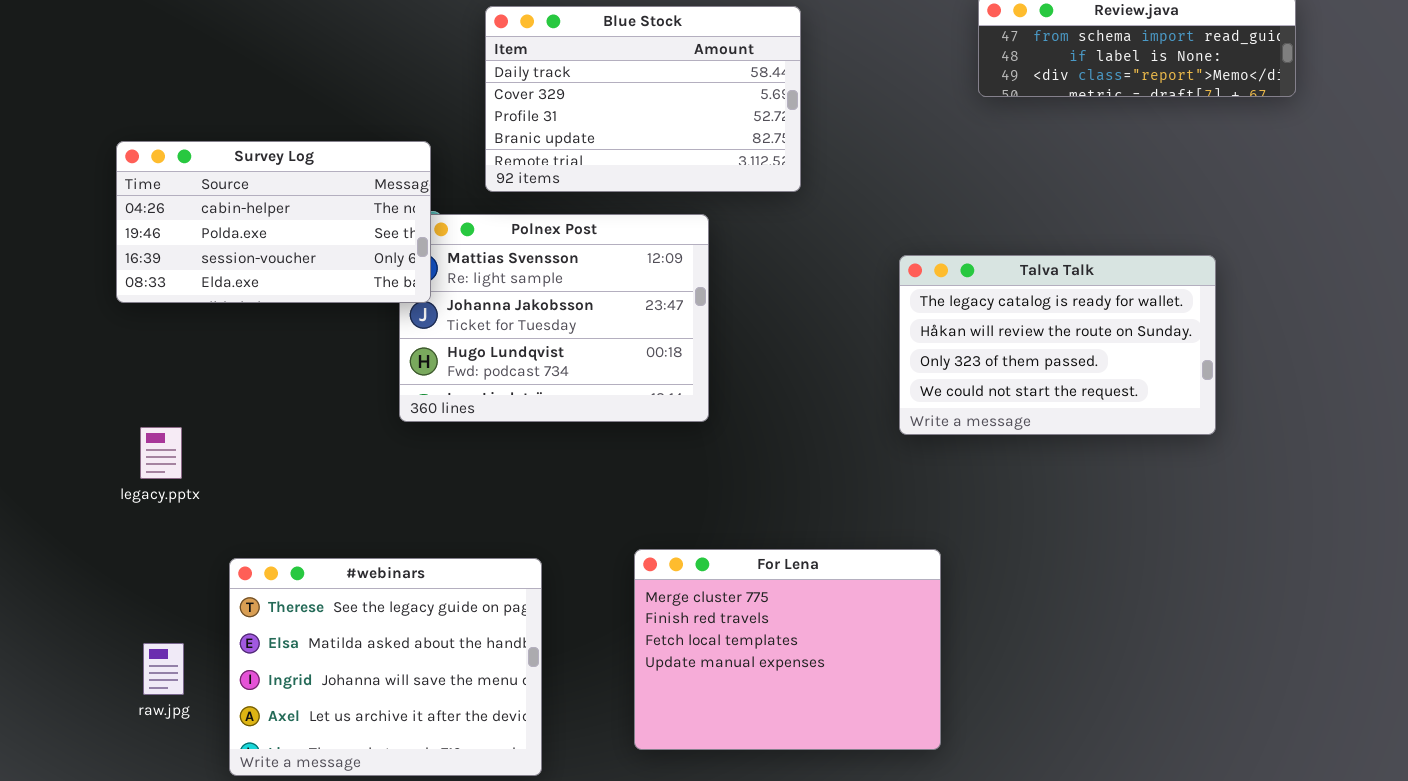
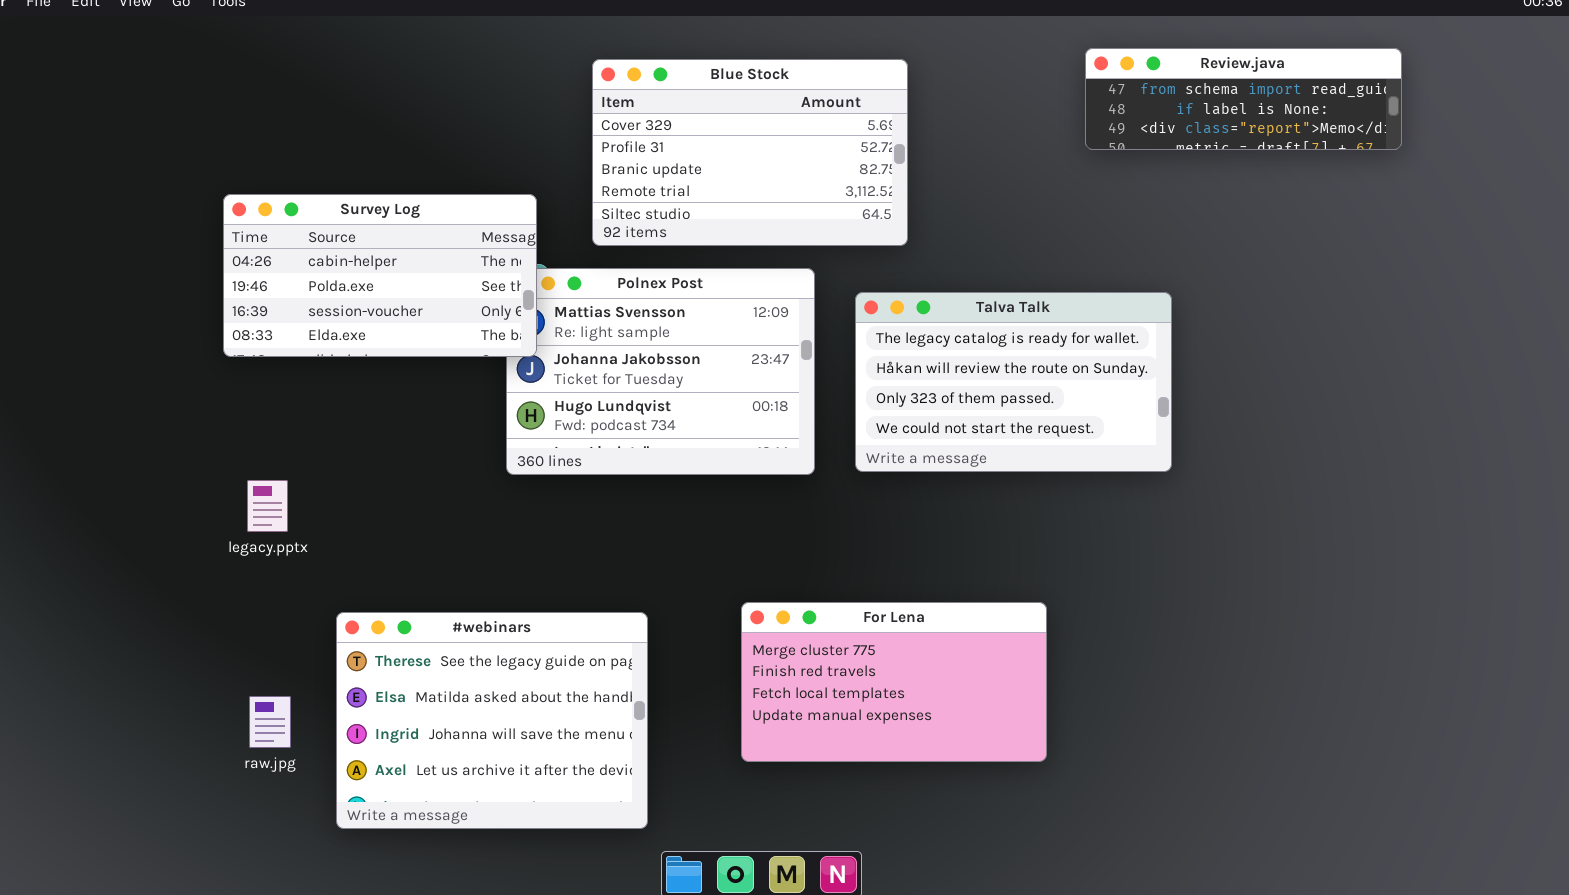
Blue Stock: [485,6,801,192] -> [592,59,908,246], scrolled down 1 row
Talva Talk: [899,255,1216,435] -> [855,292,1172,472], moved
For Lena: [634,549,941,750] -> [741,602,1047,762], resized

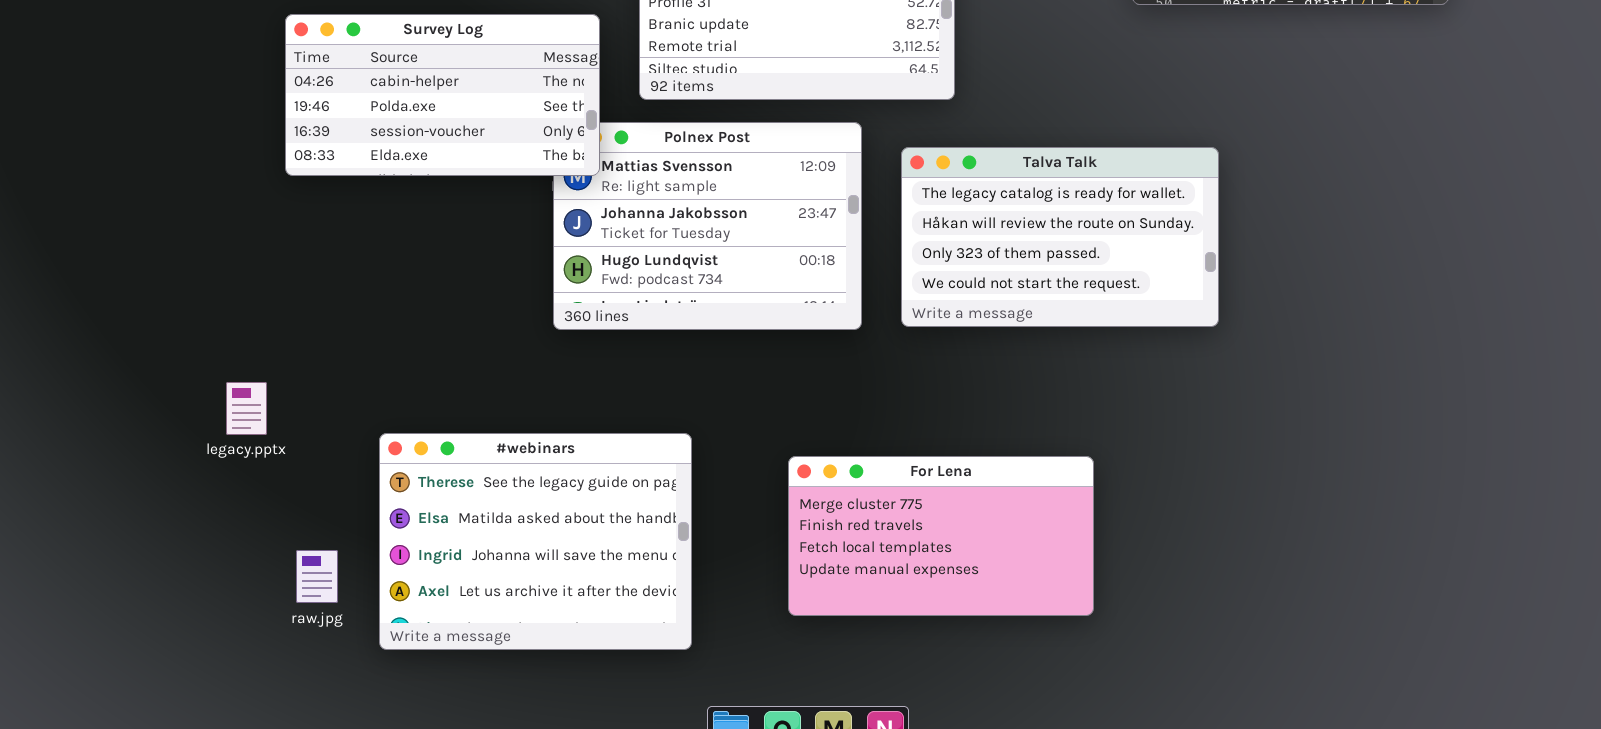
Survey Log: [223,194,537,357] -> [285,14,600,176], moved
legacy.pptx: [247,480,288,532] -> [226,382,267,435], moved
#webinars: [336,612,648,829] -> [379,433,692,650], moved

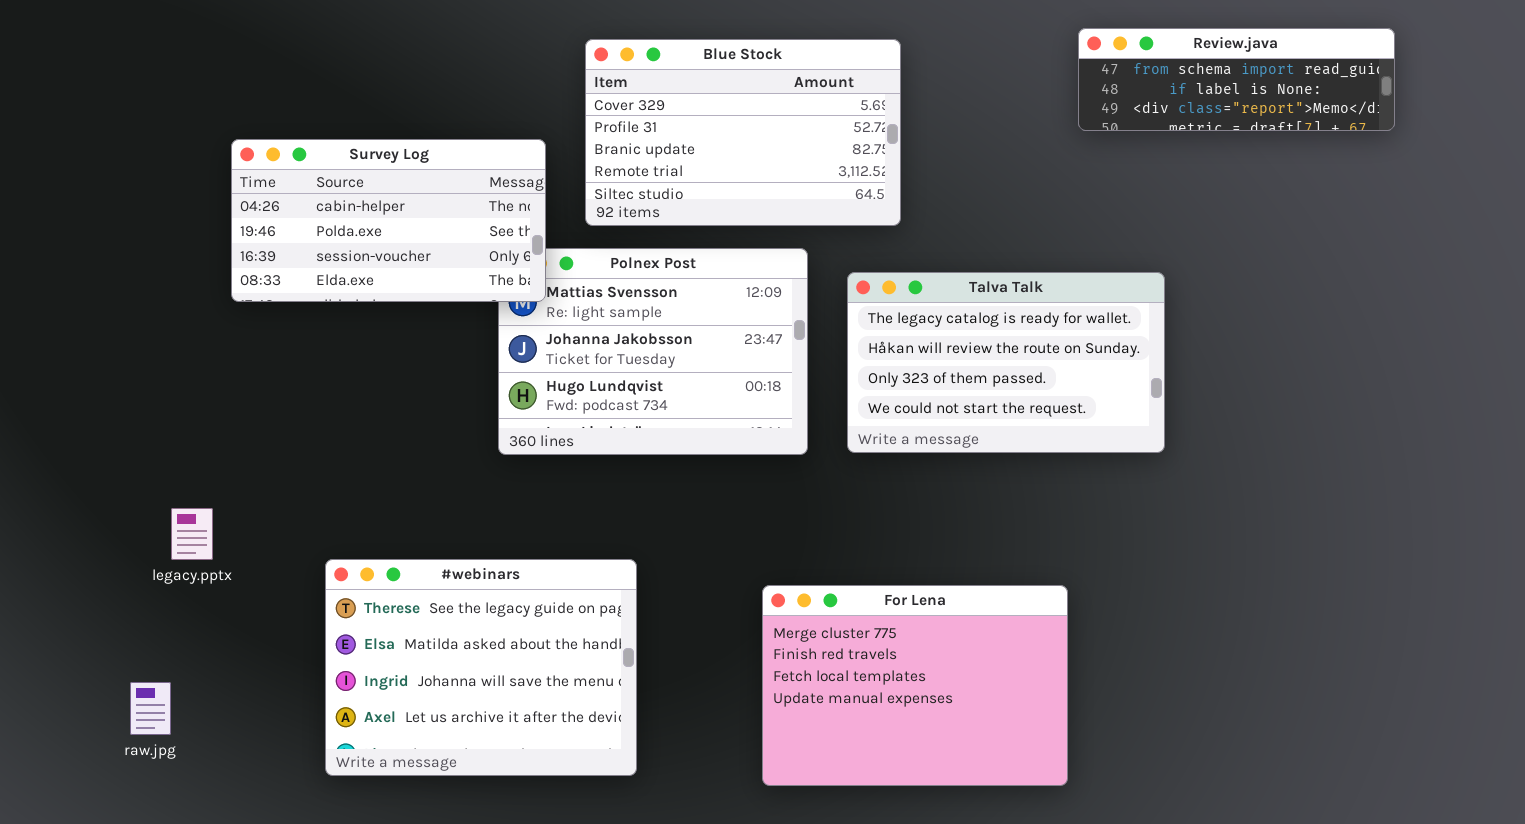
For Lena: [788,456,1094,616] -> [762,585,1068,786], moved, resized
raw.jpg: [296,550,338,603] -> [130,682,171,735], moved

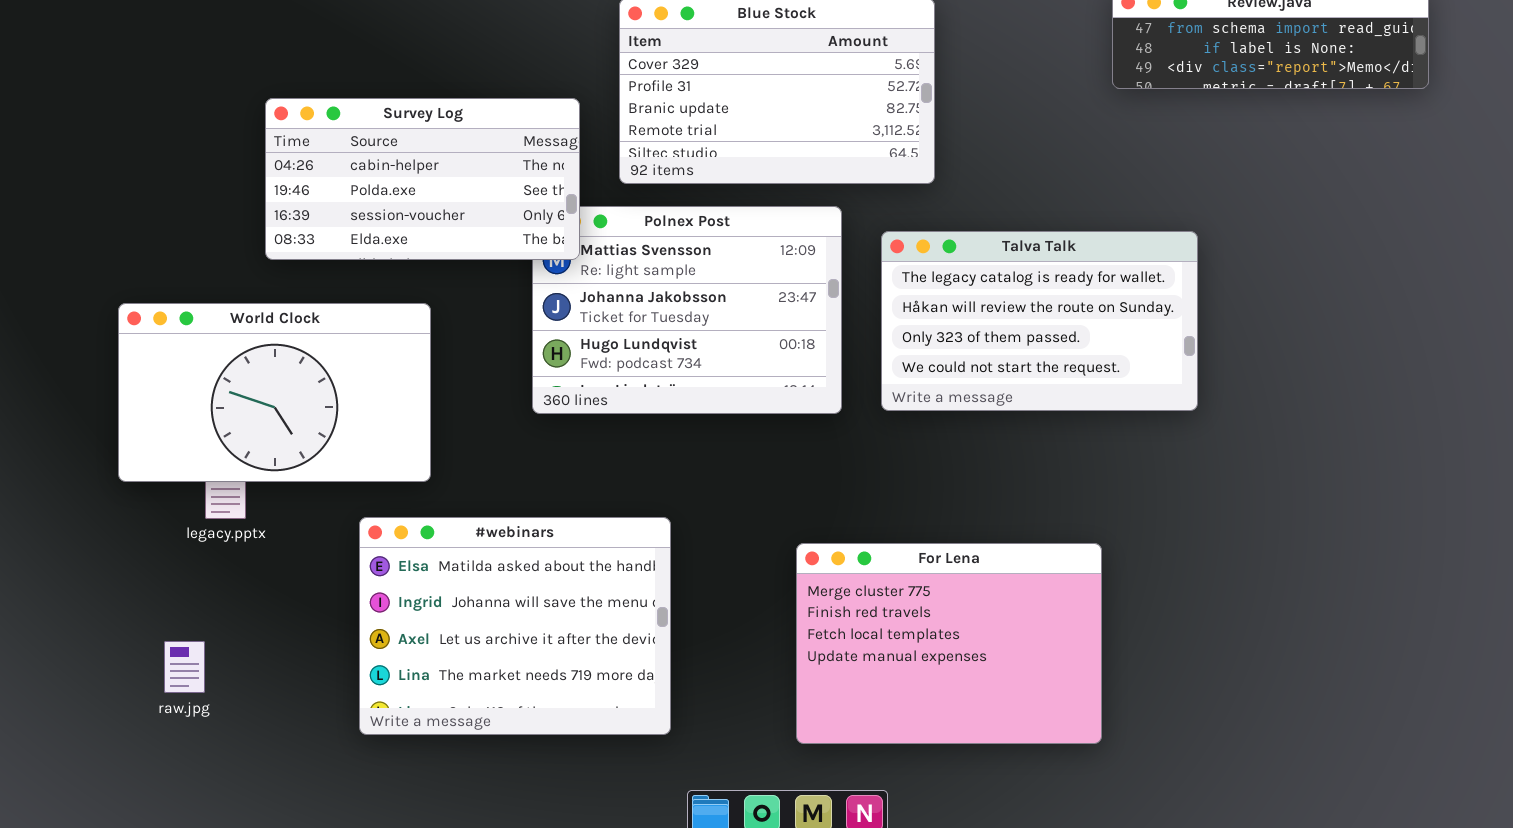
World Clock: none -> [118,303,431,482], opened
#webinars: [325,559,637,776] -> [359,517,671,735], scrolled down 1 row

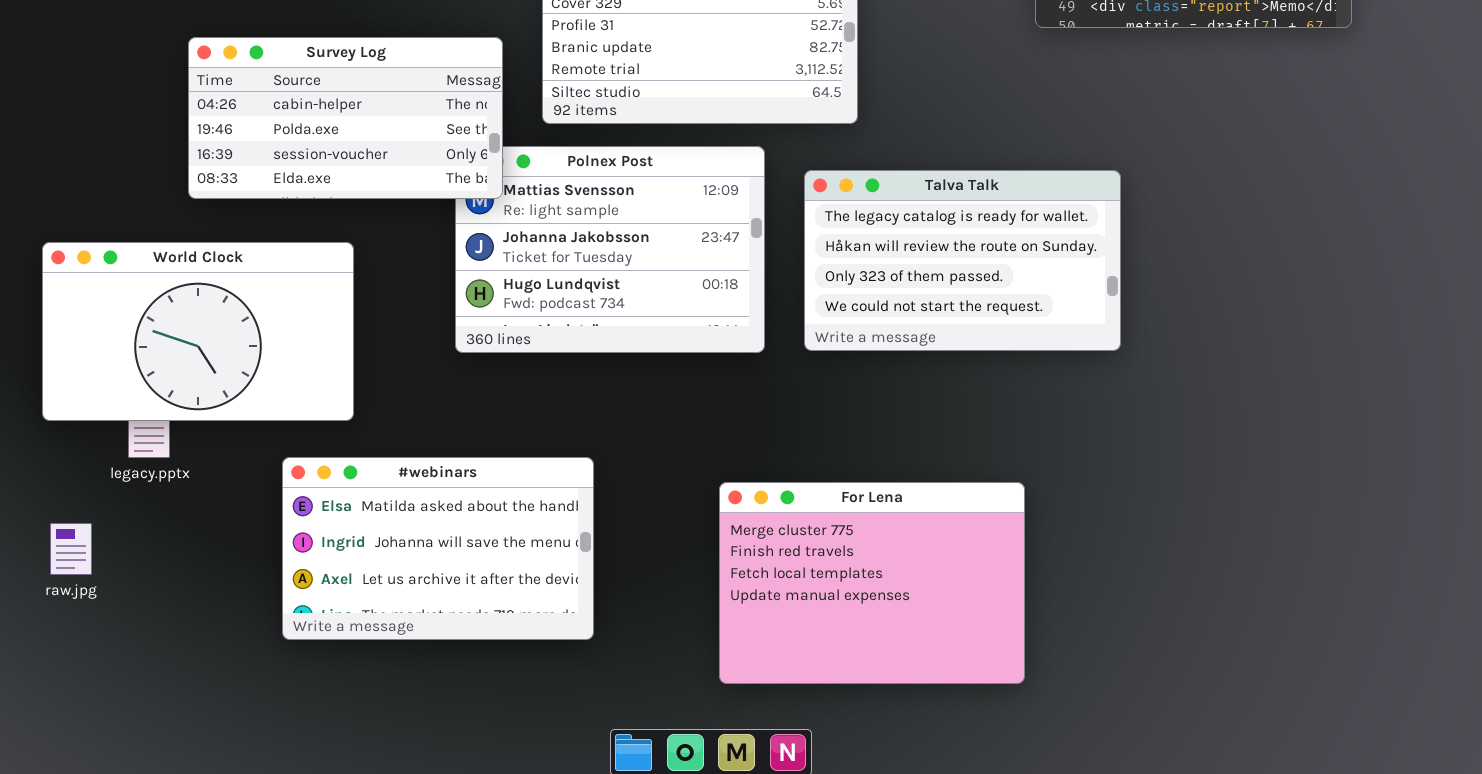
#webinars: [359,517,671,735] -> [282,457,594,640], resized
raw.jpg: [164,641,205,693] -> [50,523,92,575], moved

